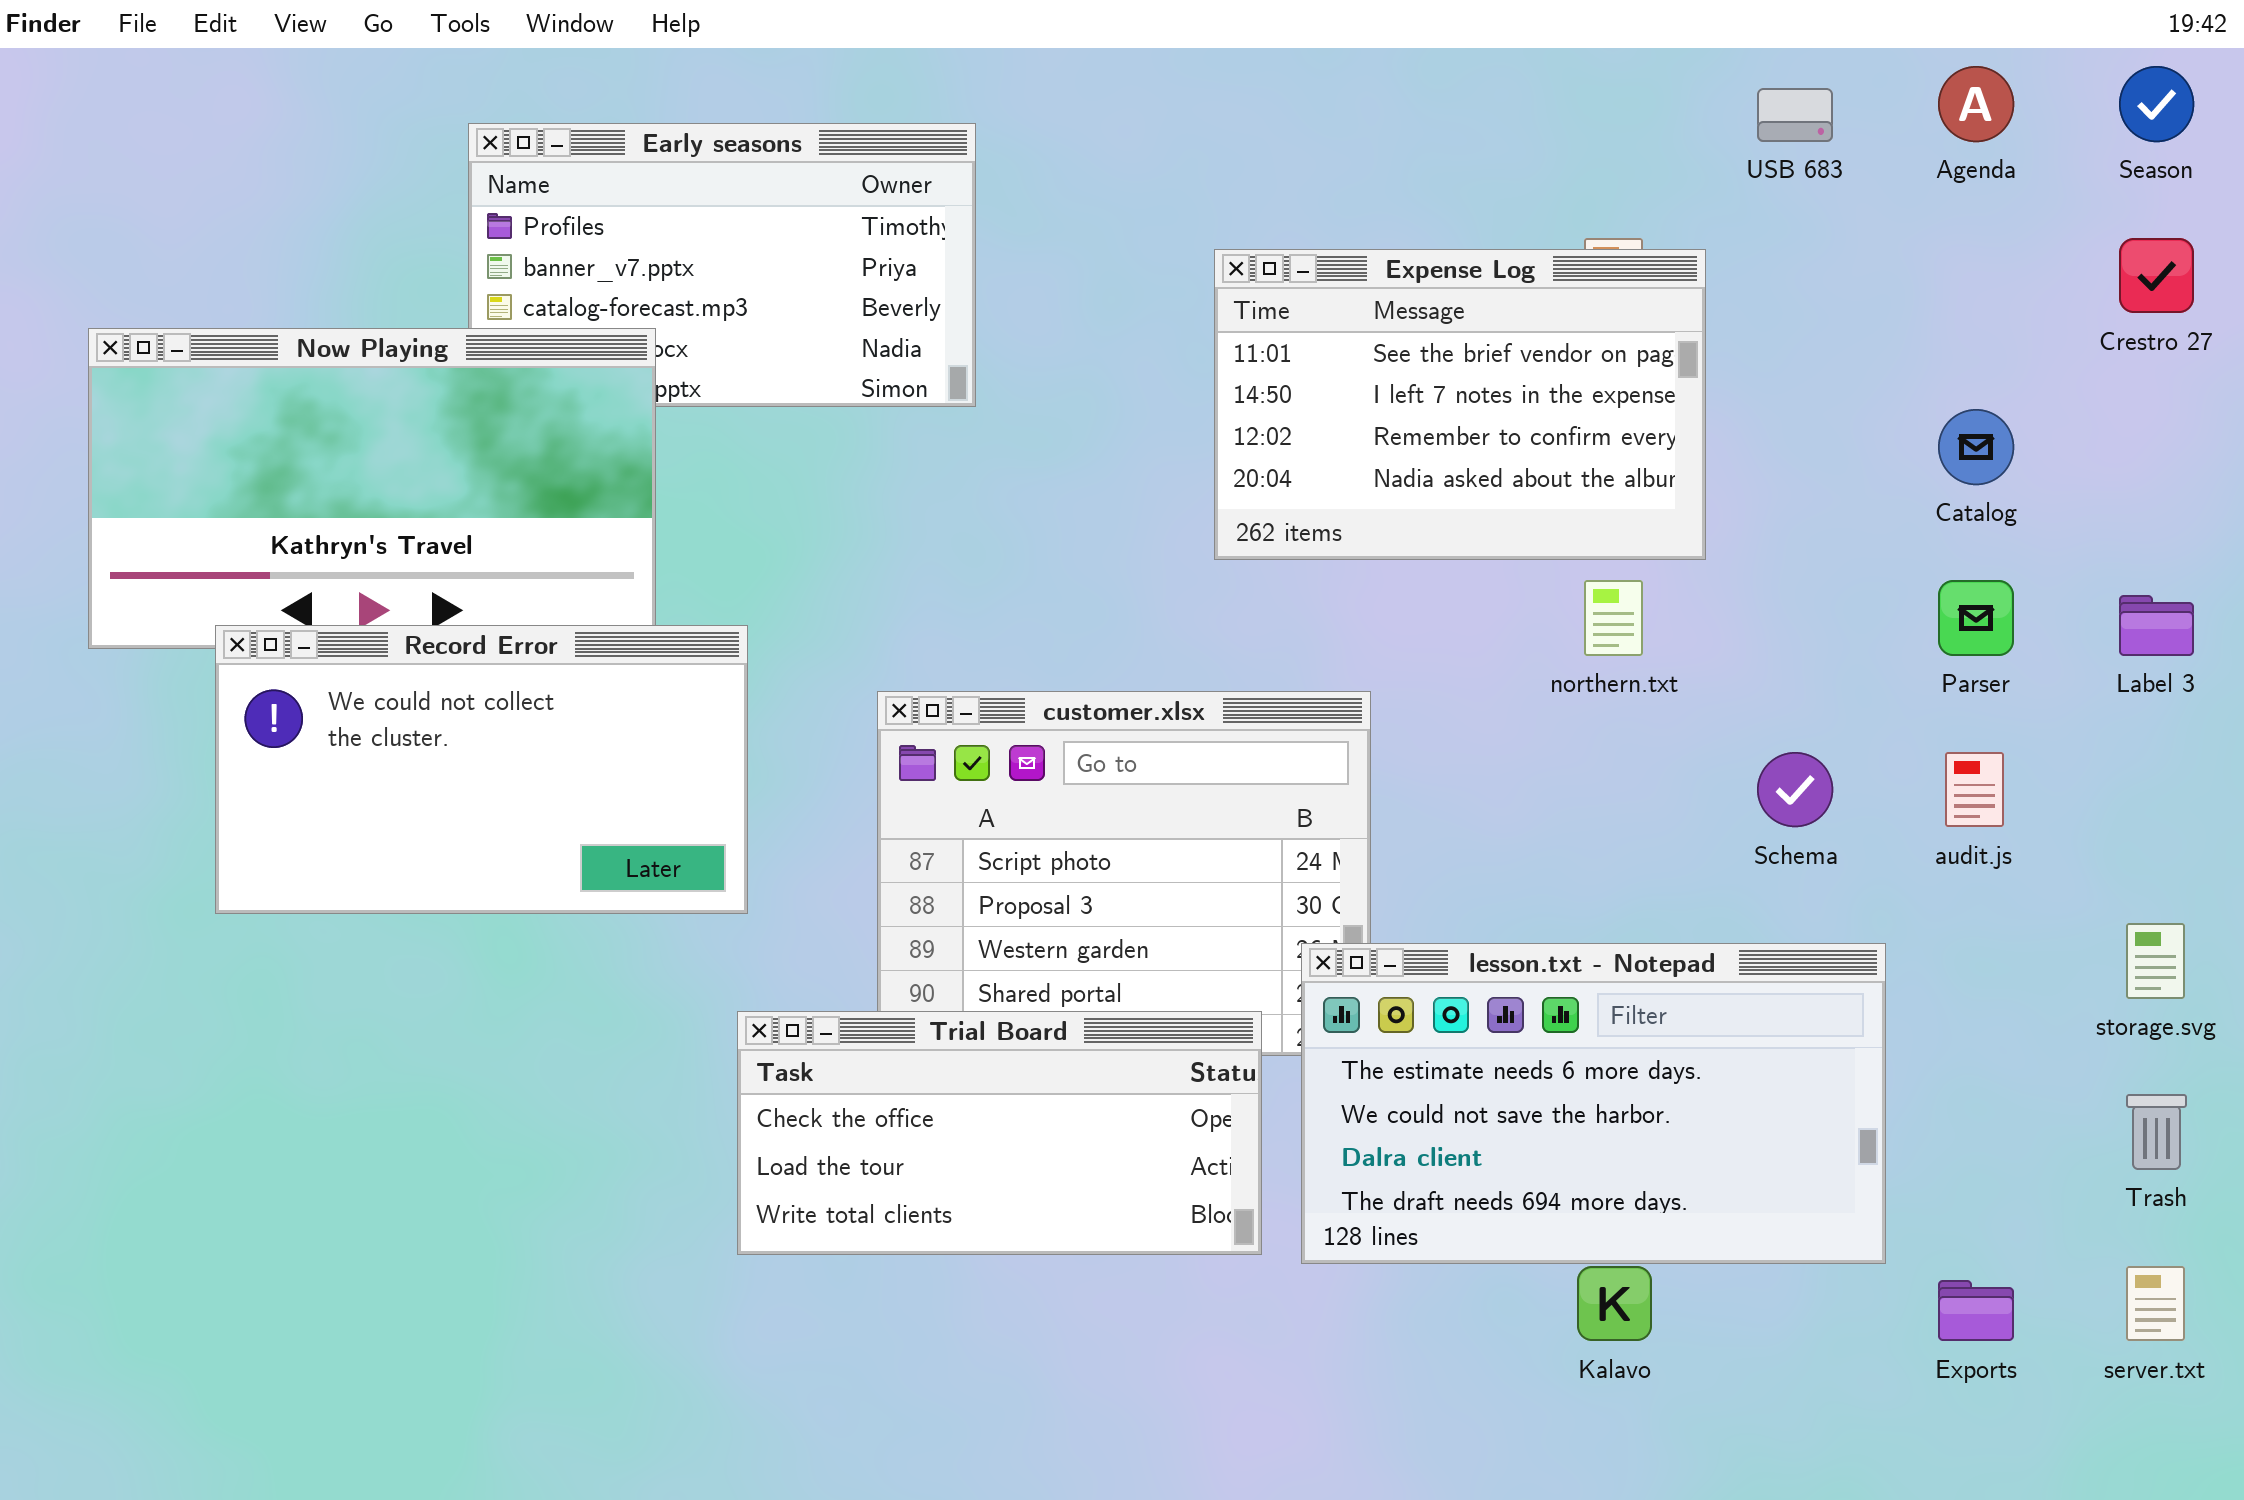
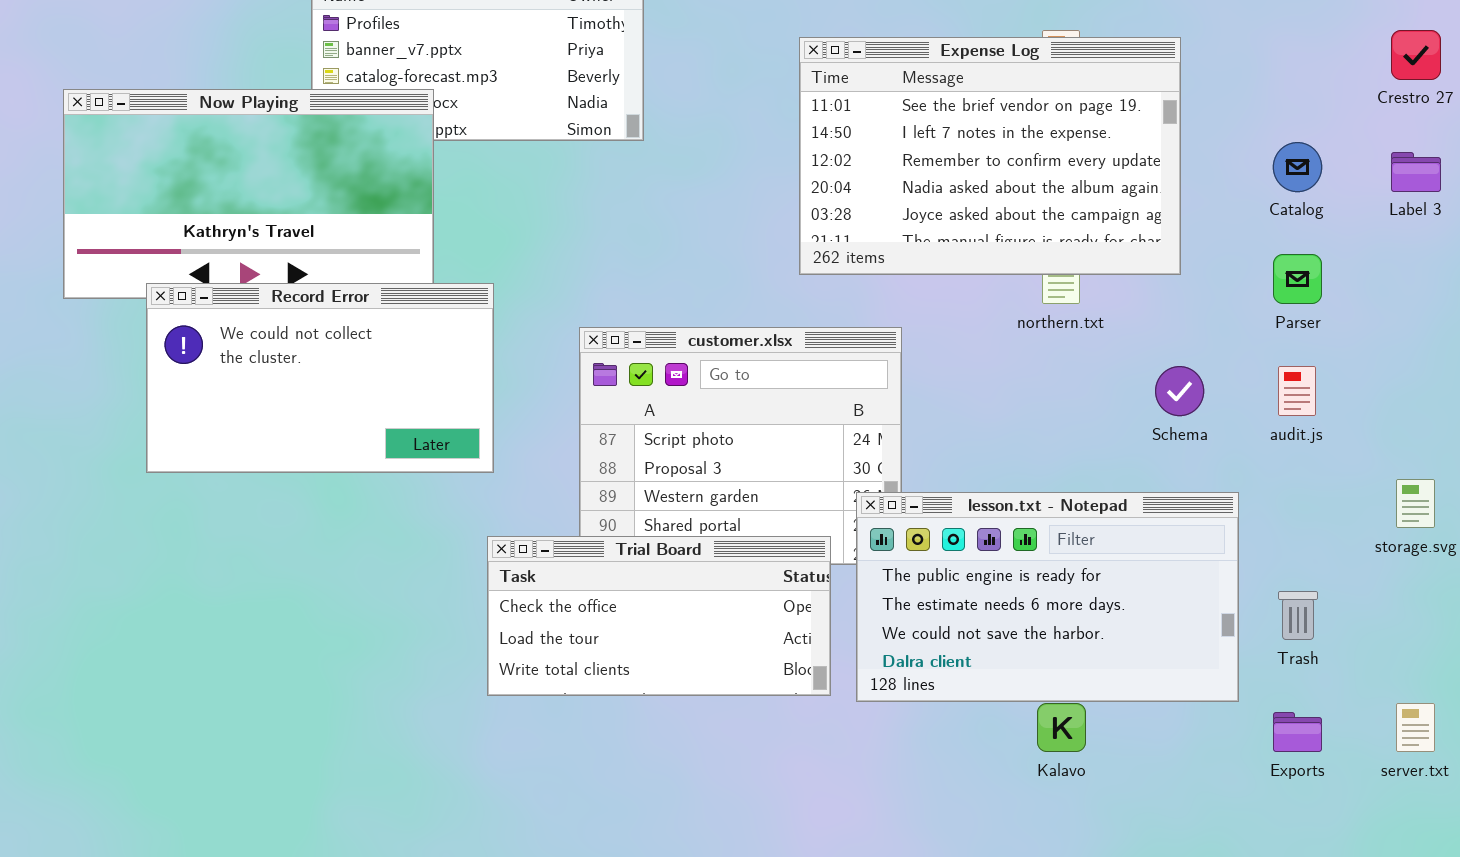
Expense Log: [1214,249,1706,560] -> [799,37,1181,275], resized
Label 3: [2119,595,2194,656] -> [1391,152,1441,192], moved
lesson.txt - Notepad: [1301,943,1886,1264] -> [856,492,1239,702], scrolled up 1 row
Trash: [2126,1094,2187,1170] -> [1278,591,1318,640], moved

